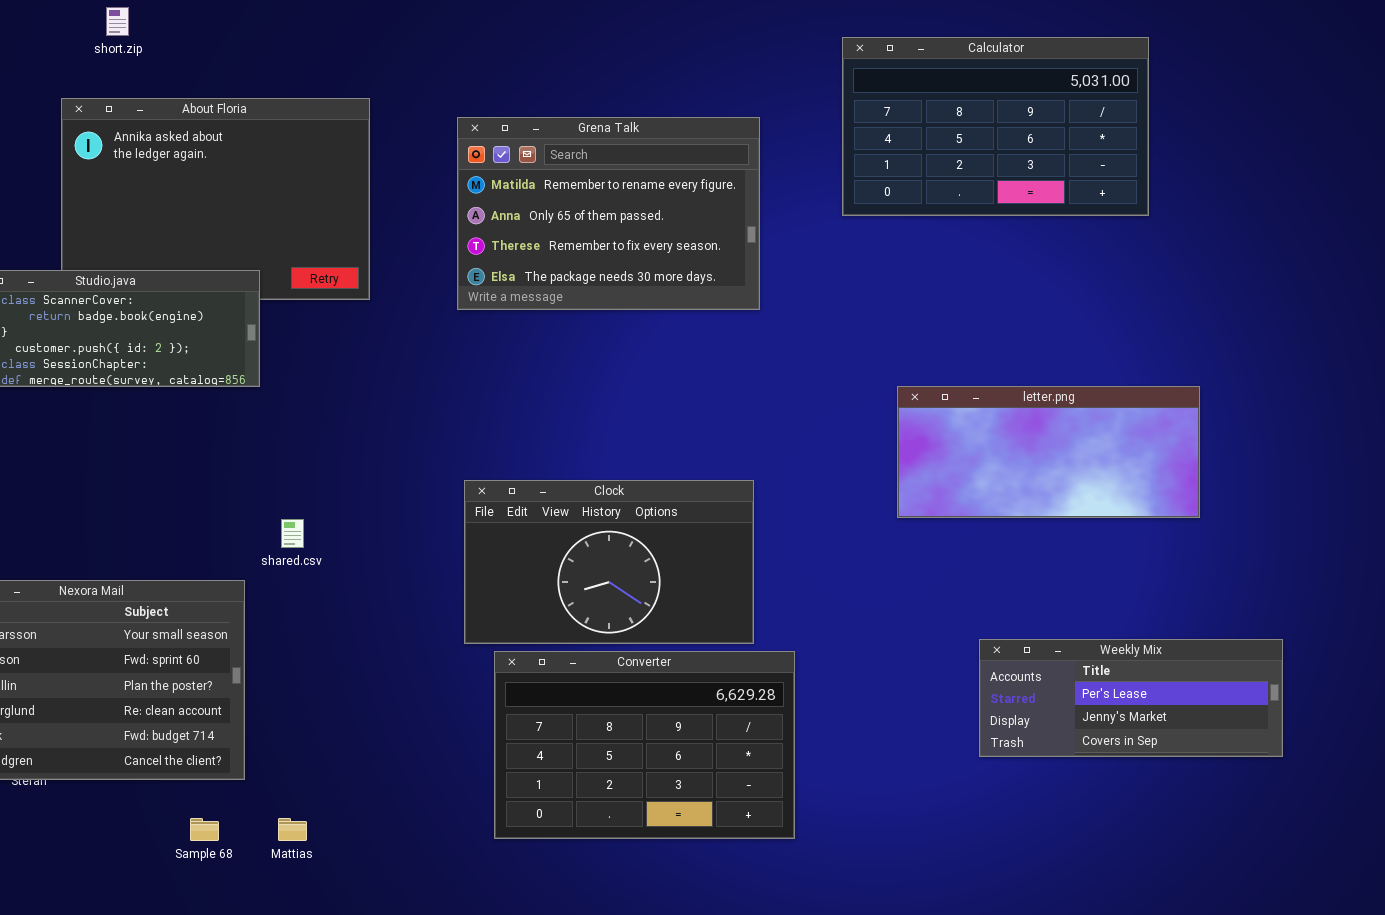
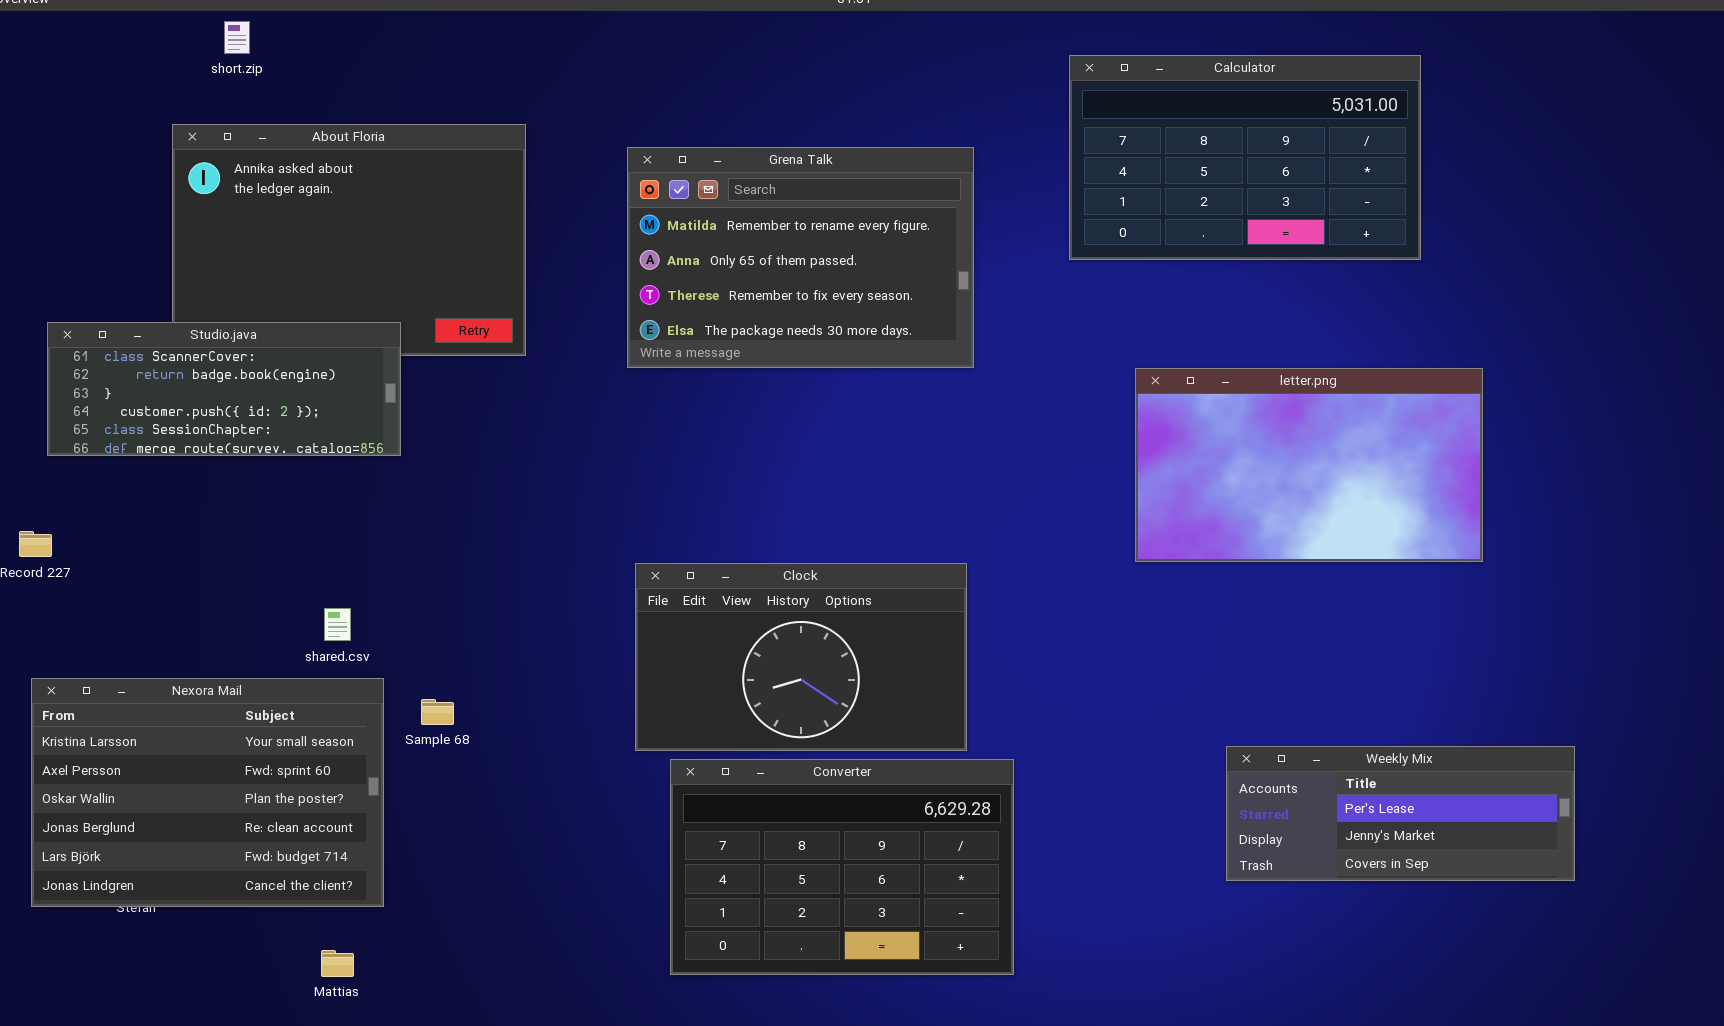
letter.png: [897,386,1200,518] -> [1135,368,1483,562], moved, resized
shared.csv: [281,519,304,548] -> [324,608,351,641], moved
Sample 68: [190,818,219,841] -> [421,699,454,725], moved
Mattias: [278,818,307,841] -> [321,950,354,977], moved

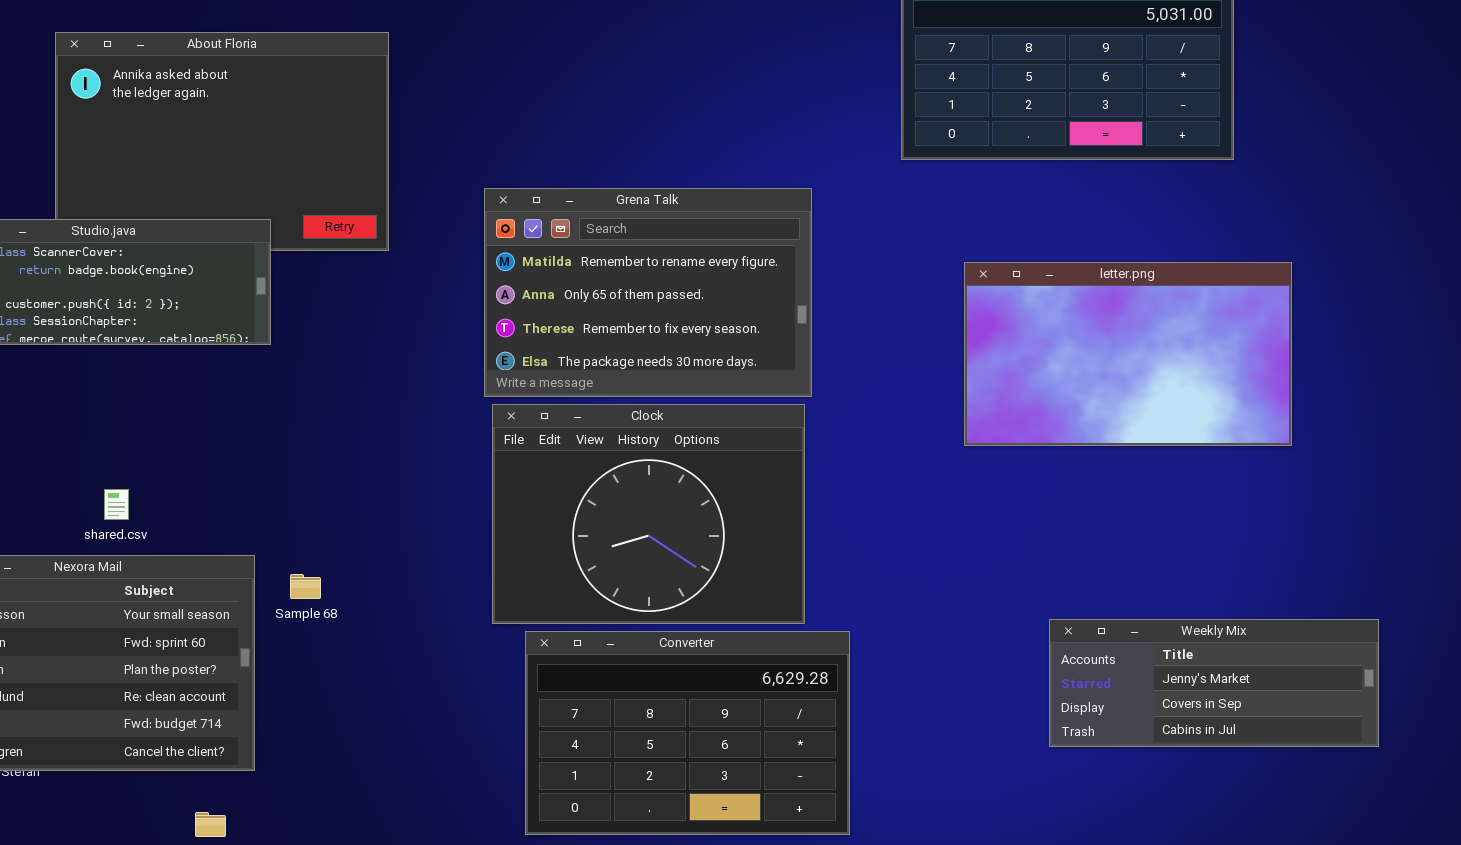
Grena Talk: [627,147,974,368] -> [484,188,812,397], moved
Clock: [635,563,967,751] -> [492,404,805,624], resized
shared.csv: [324,608,351,641] -> [104,489,129,520], moved
Weekly Mix: [1226,746,1575,881] -> [1049,619,1379,747], scrolled down 1 row

